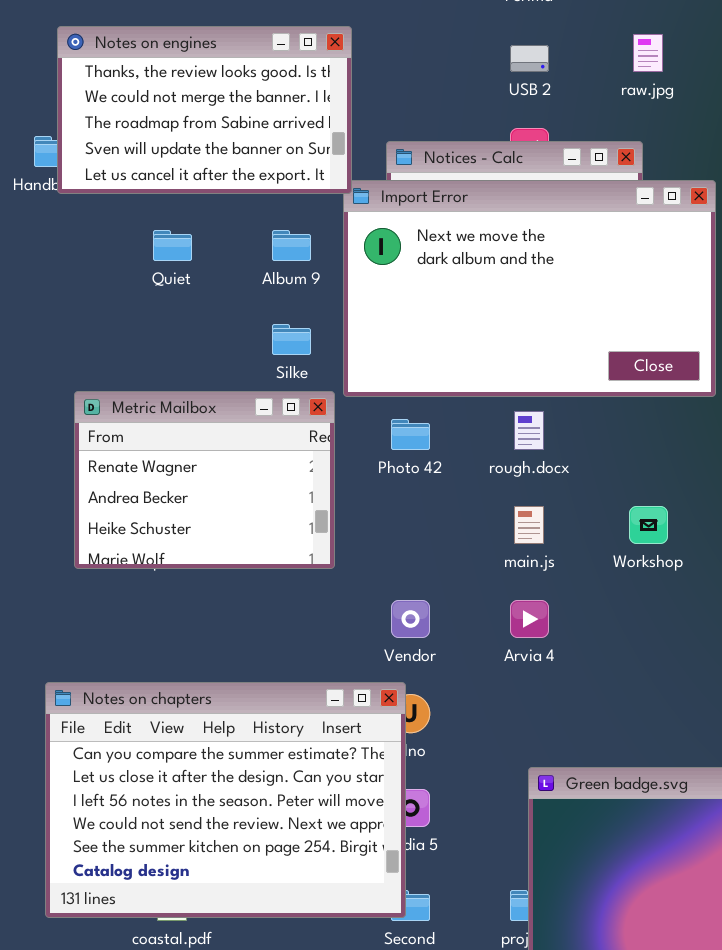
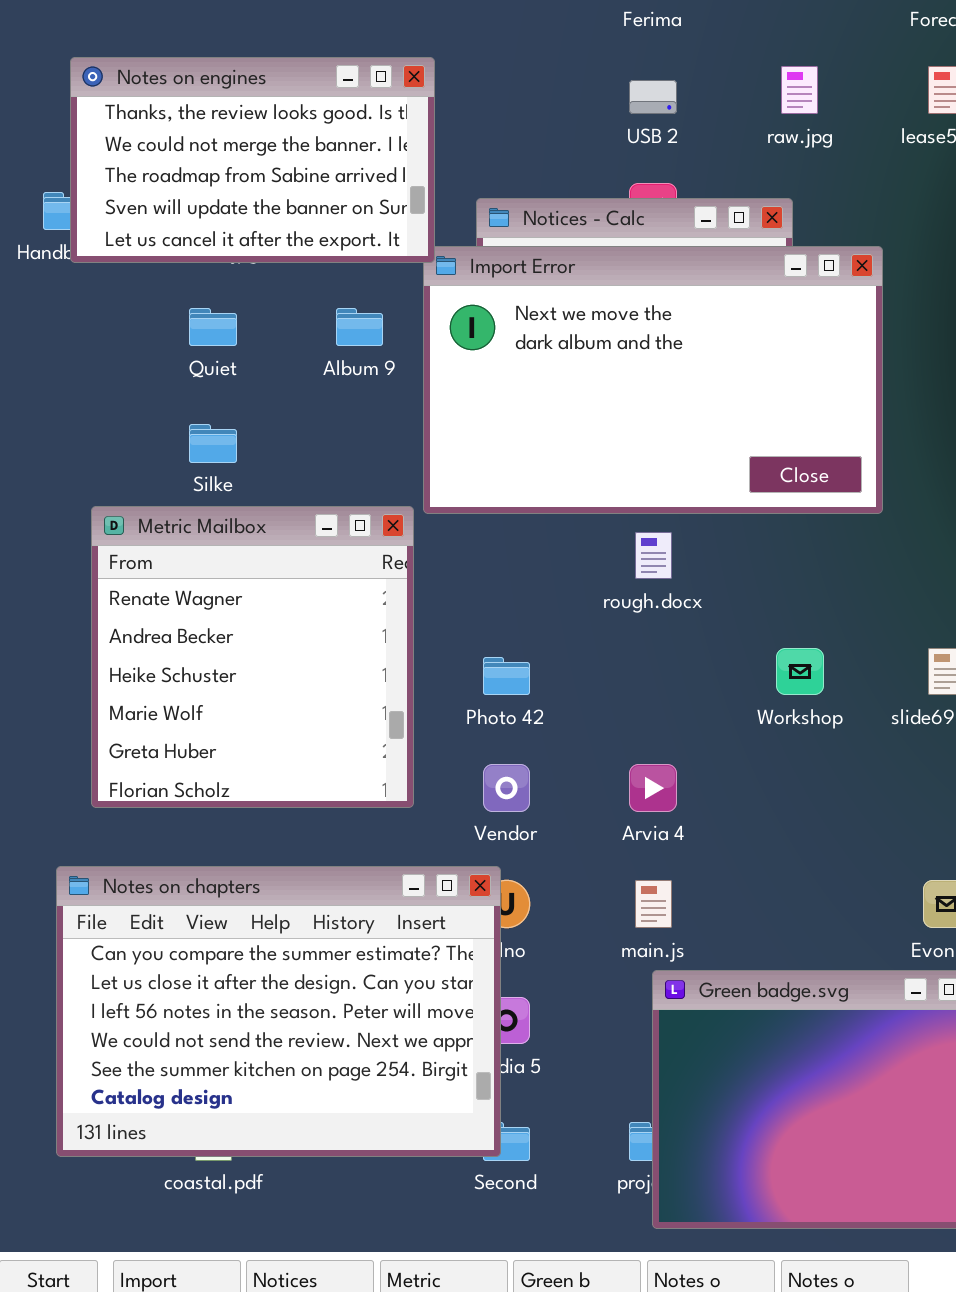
Silke: [272,324,311,355] -> [189,424,237,463], moved
Metric Mailbox: [74,391,335,569] -> [91,506,414,808], resized
Photo 42: [391,419,430,450] -> [483,657,530,695], moved
main.js: [514,506,544,544] -> [635,880,672,928], moved

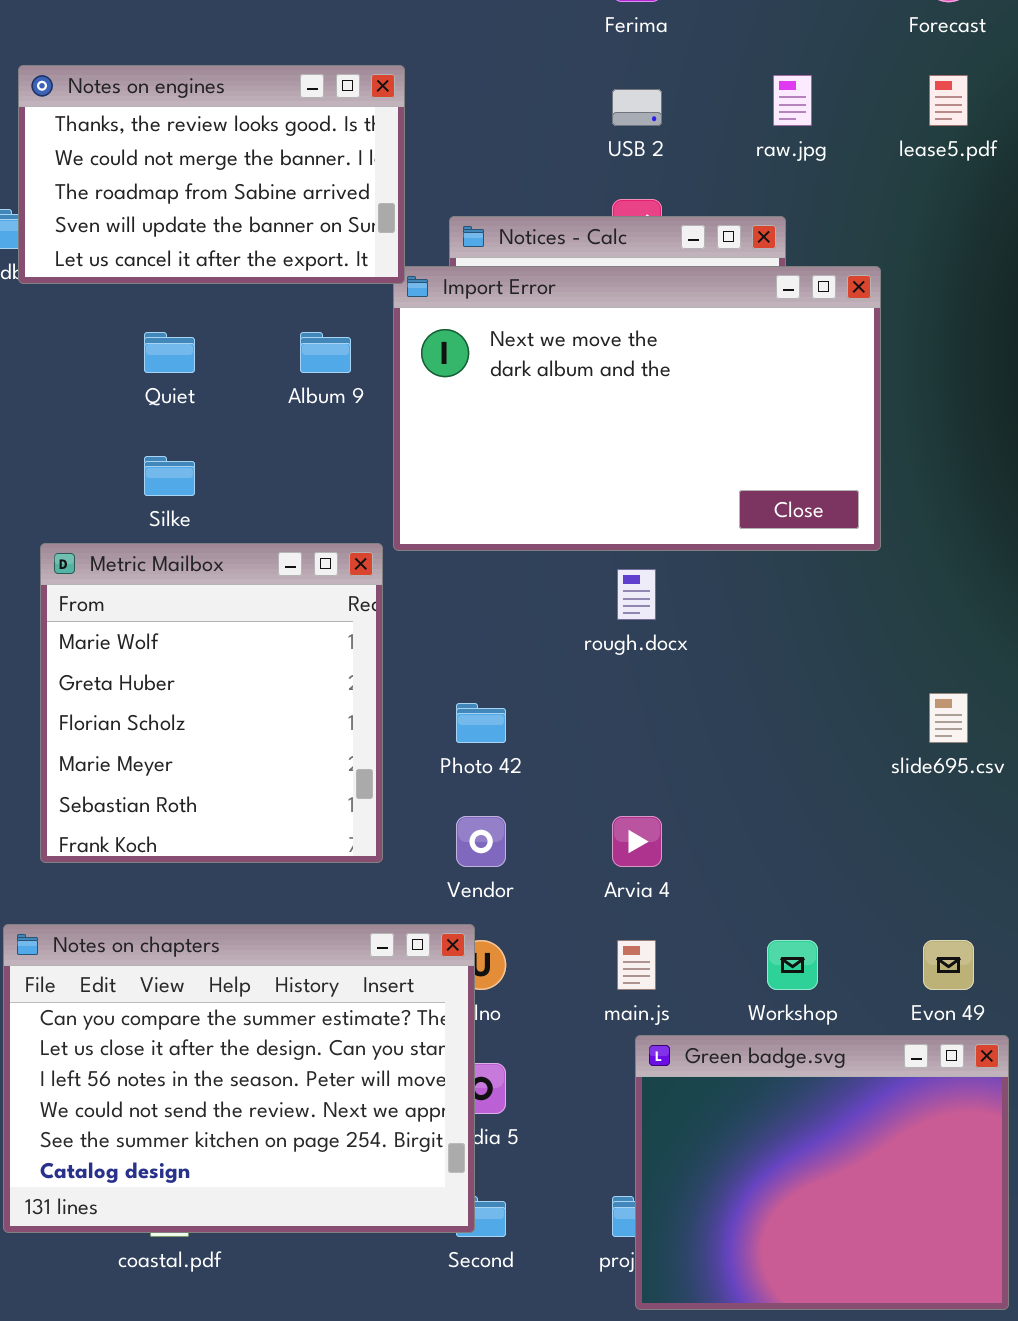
Metric Mailbox: [91,506,414,808] -> [40,543,383,863], scrolled down 3 rows
Workshop: [776,648,824,695] -> [767,940,818,990], moved

